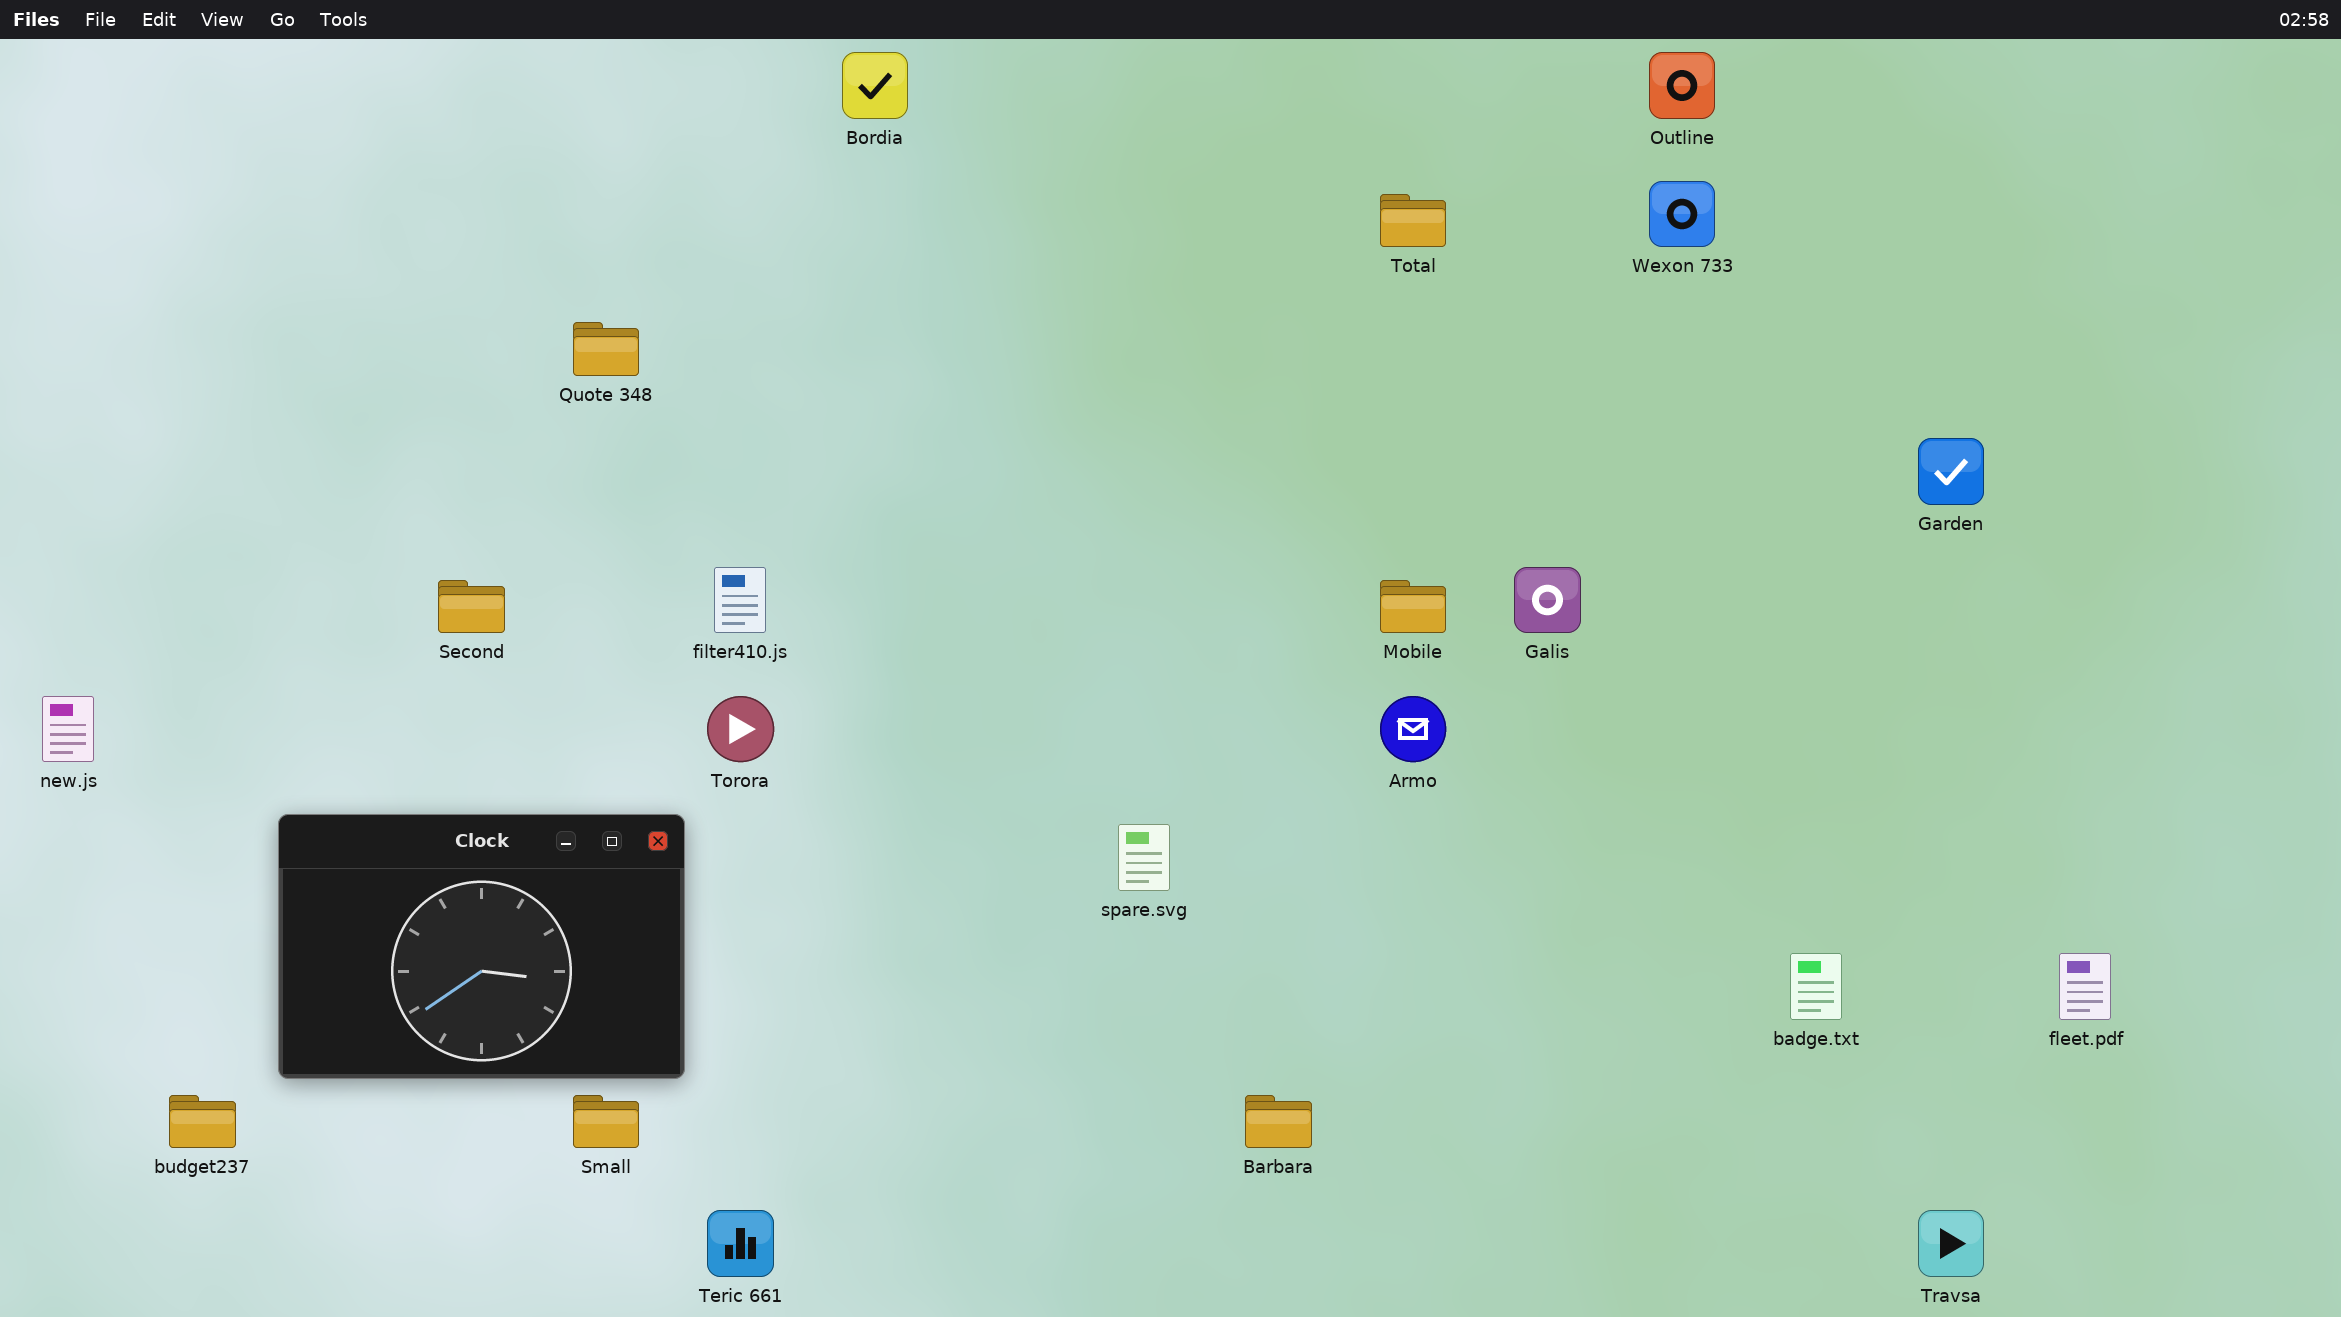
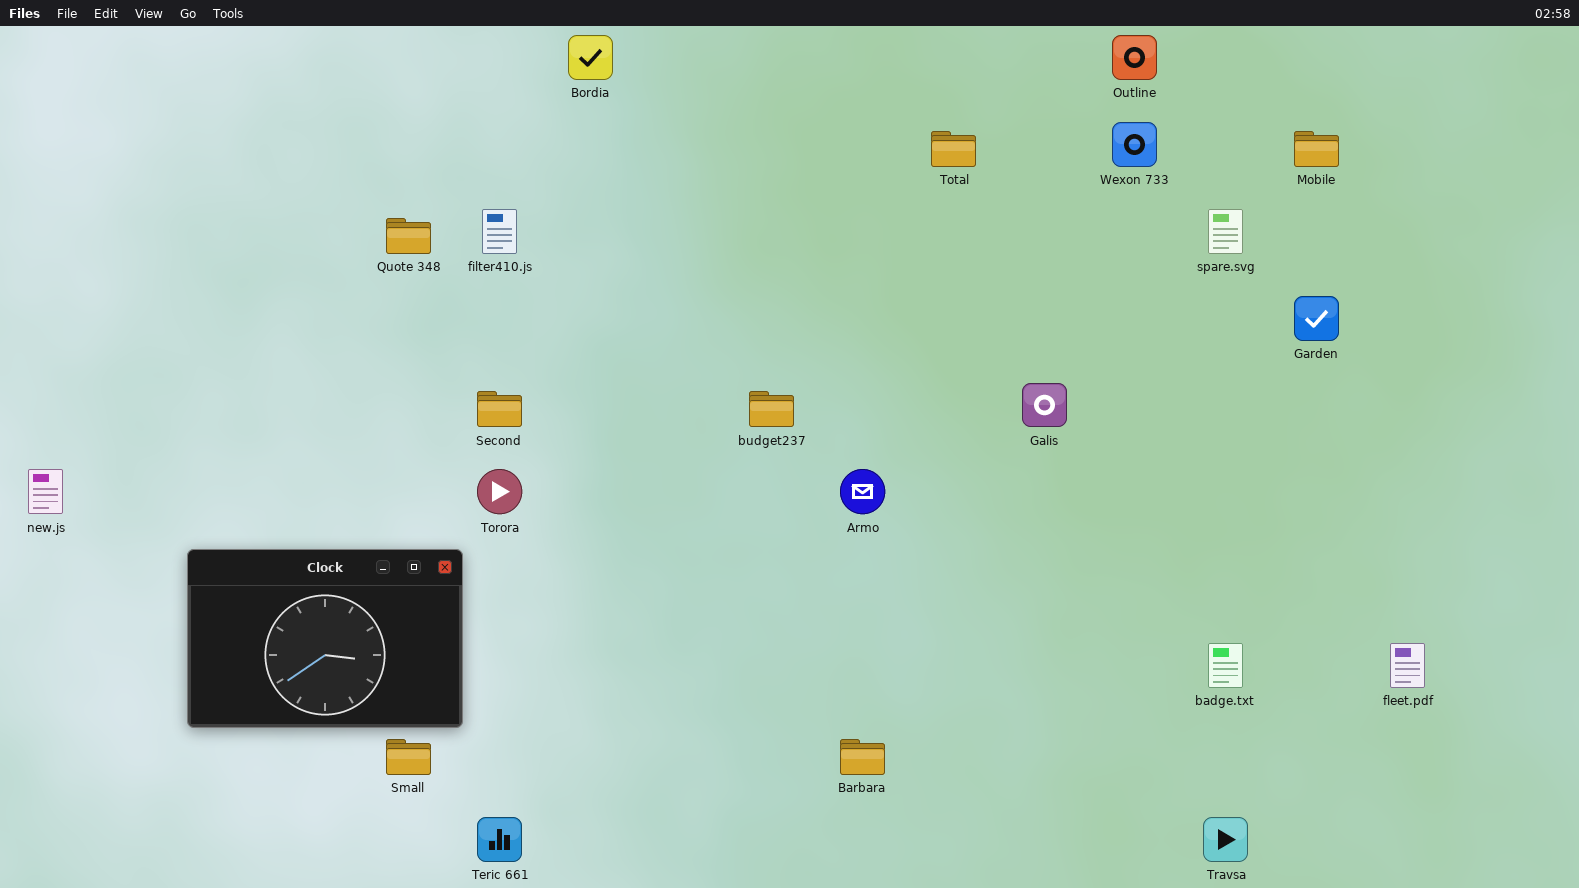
filter410.js: [714,567,766,633] -> [482,209,517,254], moved
Second: [438,580,505,633] -> [477,391,522,427], moved
Mobile: [1380,580,1446,633] -> [1294,131,1339,167], moved
Armo: [1380,696,1446,762] -> [840,469,885,514], moved
spare.svg: [1118,824,1170,891] -> [1208,209,1243,254], moved
budget237: [169,1095,236,1148] -> [749,391,794,427], moved
Travsa: [1918,1210,1984,1277] -> [1203,817,1248,862], moved

